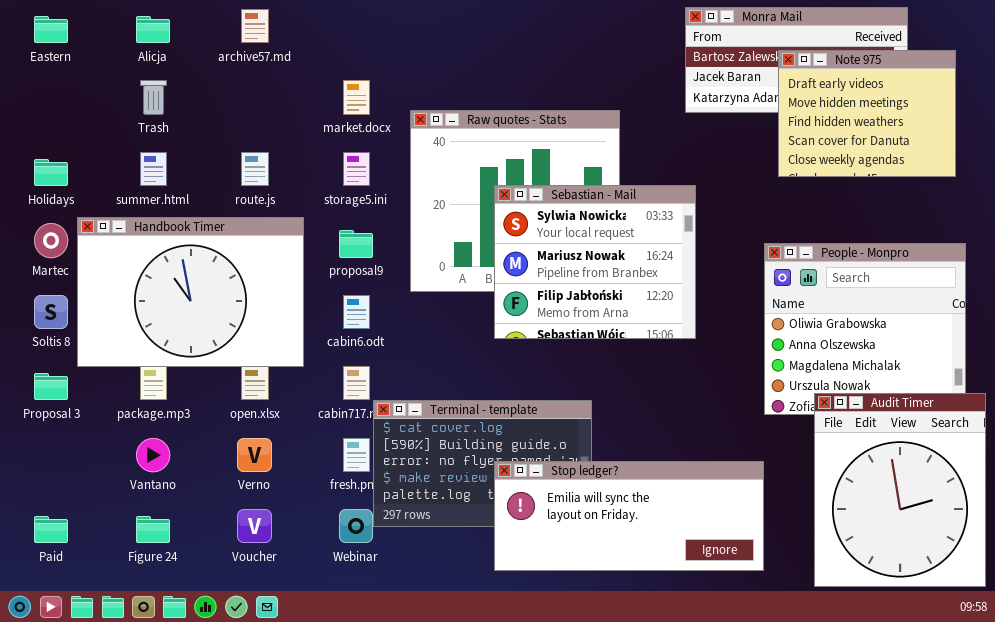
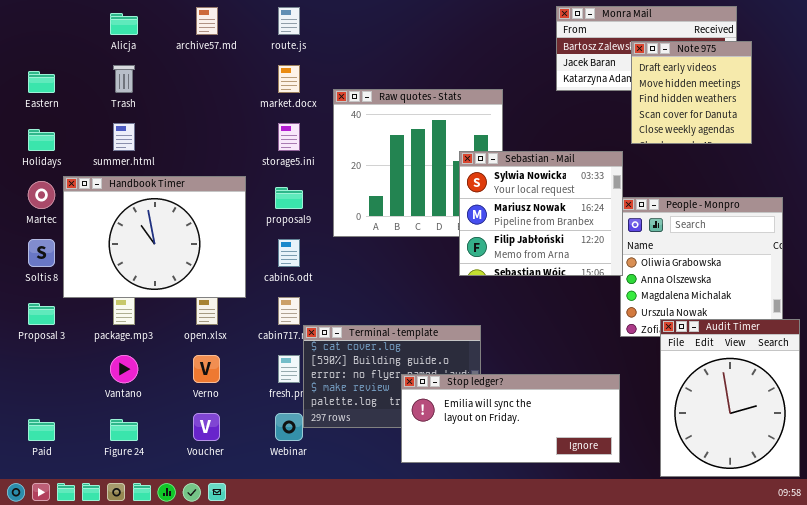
Eastern: [34,16,68,43] -> [28,71,55,93], moved
Note 975: [778,50,956,177] -> [631,41,752,144], resized
route.js: [241,152,269,186] -> [278,7,300,35], moved
Sebastian - Mail: [494,185,696,339] -> [459,151,623,276], moved

